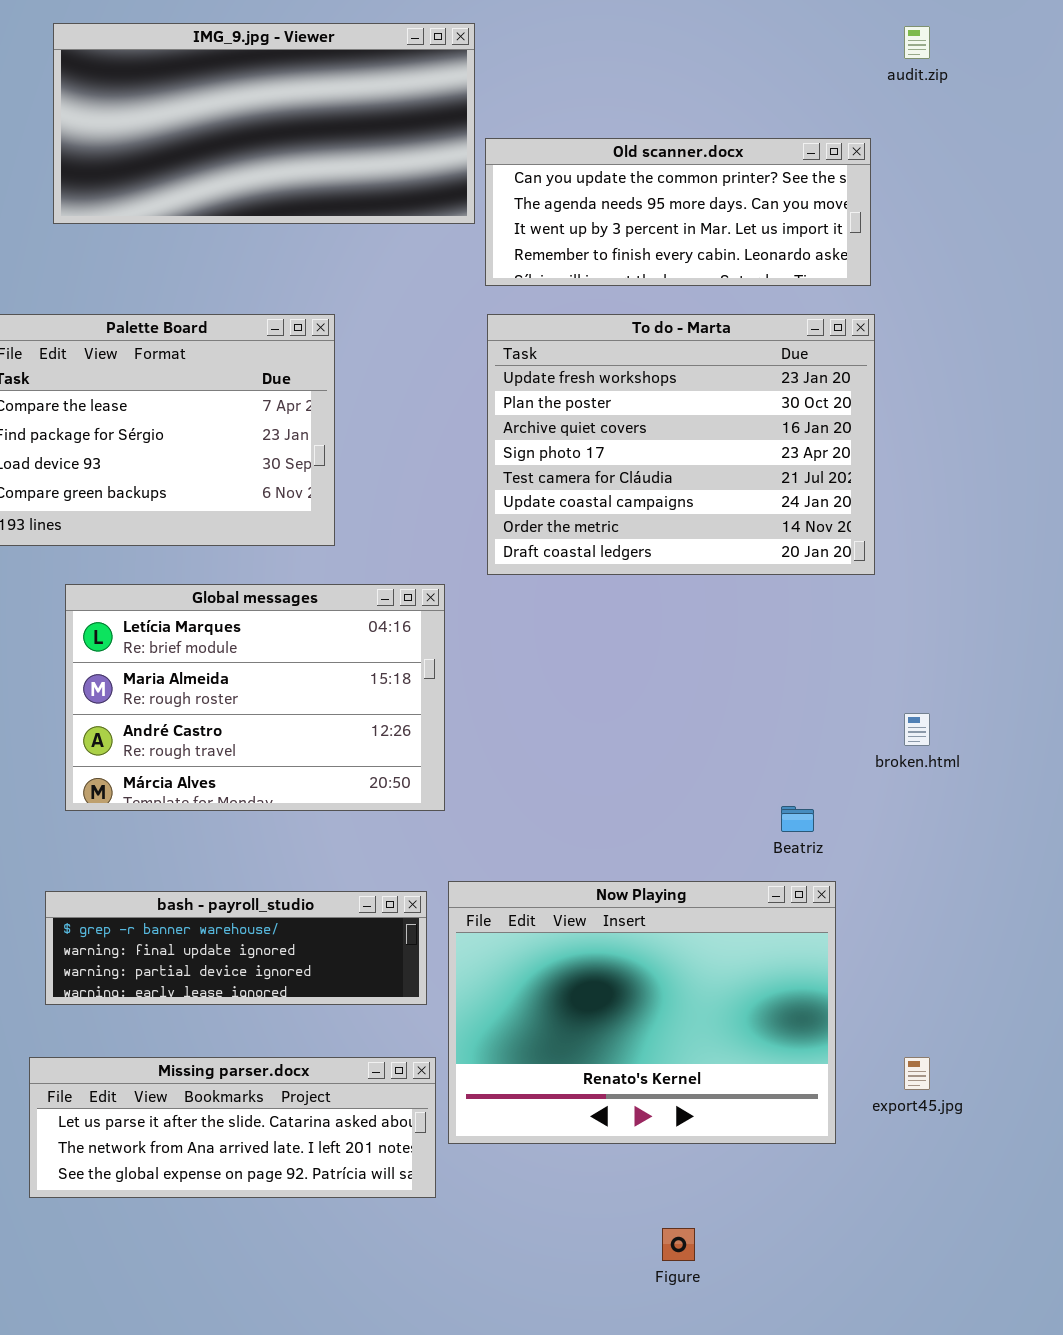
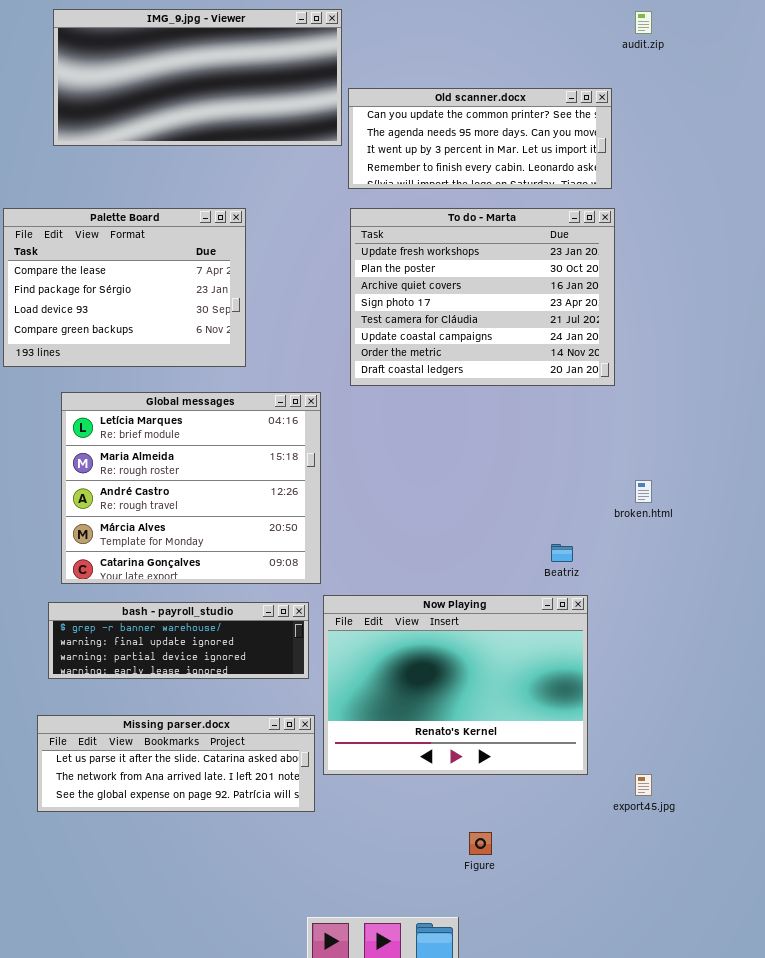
Global messages: [65,584,445,811] -> [61,392,321,584], resized
export45.jpg: [904,1057,930,1090] -> [635,774,652,796], moved

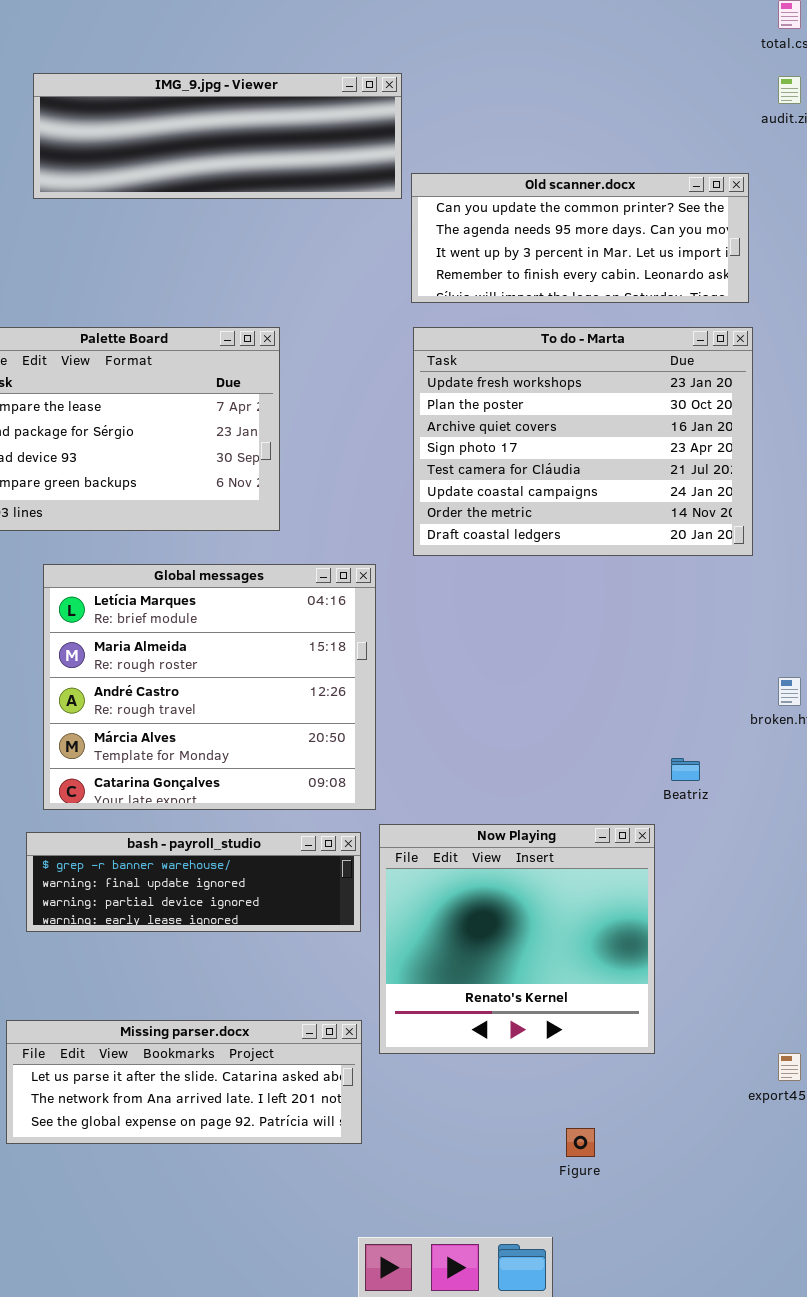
IMG_9.jpg - Viewer: [53,9,342,146] -> [33,73,402,199], resized
Now Playing: [323,595,588,775] -> [379,824,655,1054], resized
Missing parser.docx: [37,715,315,812] -> [6,1020,362,1144], moved

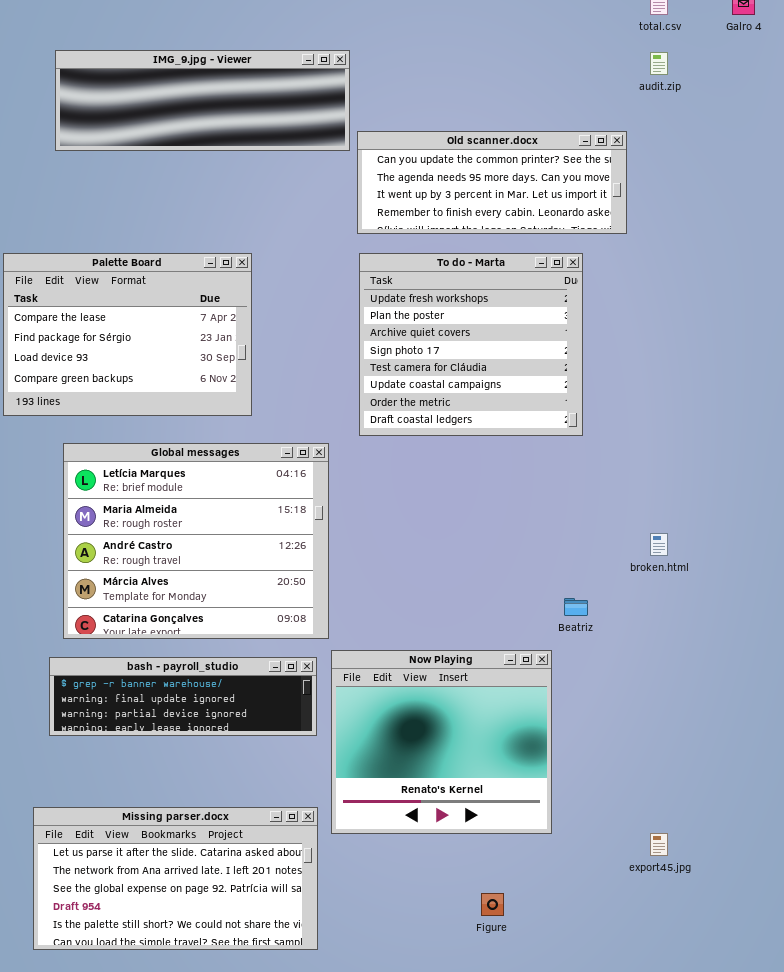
To do - Marta: [413,327,753,556] -> [359,253,583,436], resized
Missing parser.docx: [6,1020,362,1144] -> [33,807,318,950], resized

